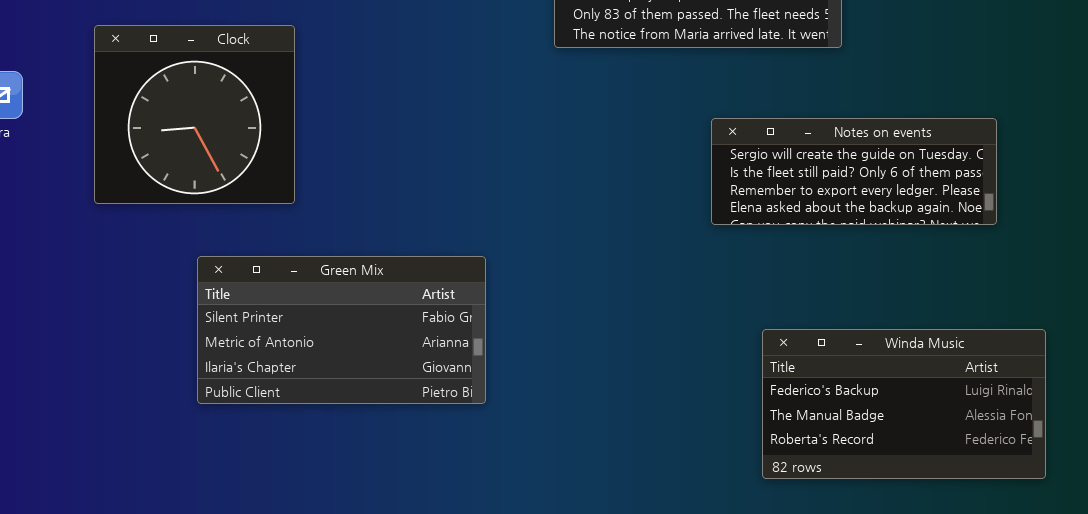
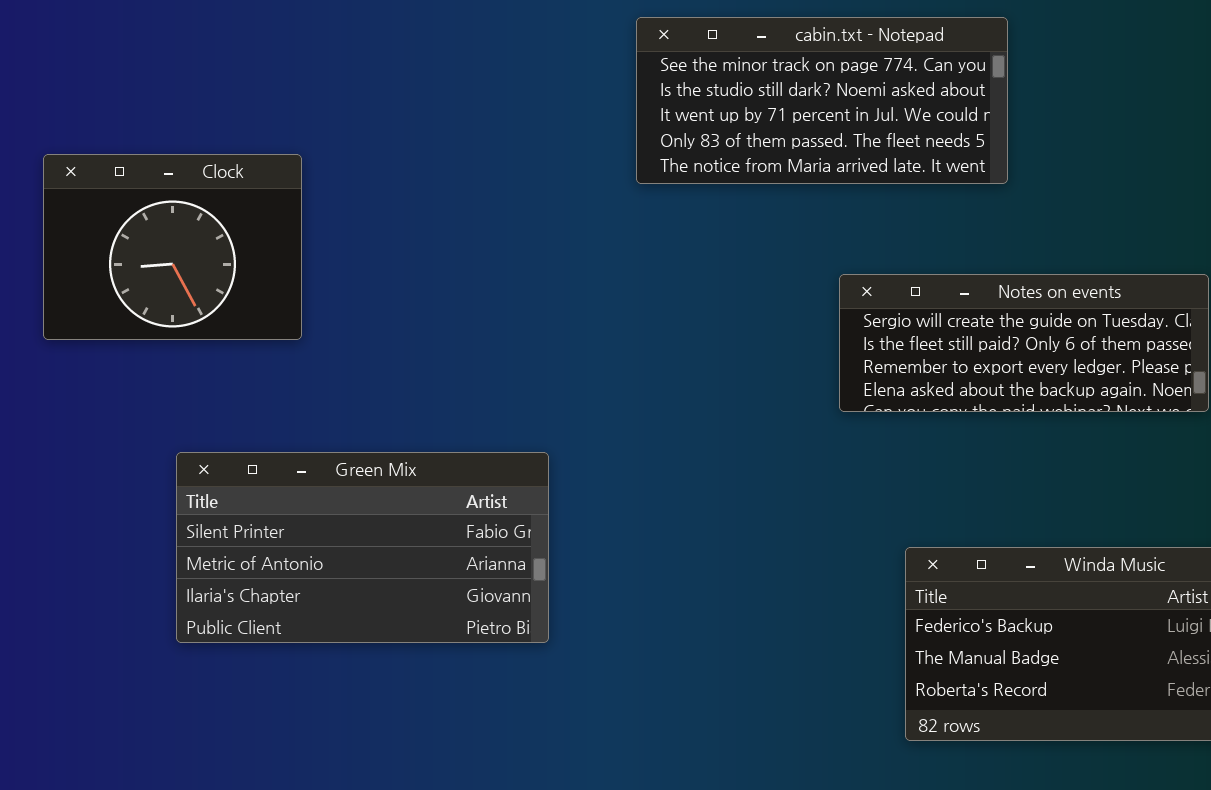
Clock: [94,25,295,204] -> [43,154,302,340], resized

